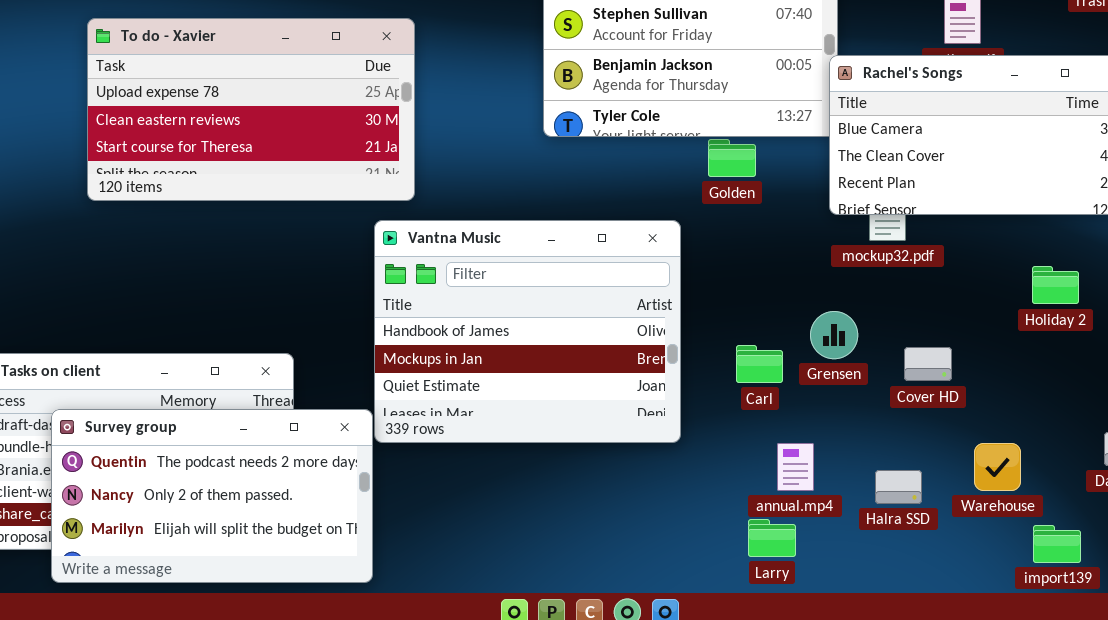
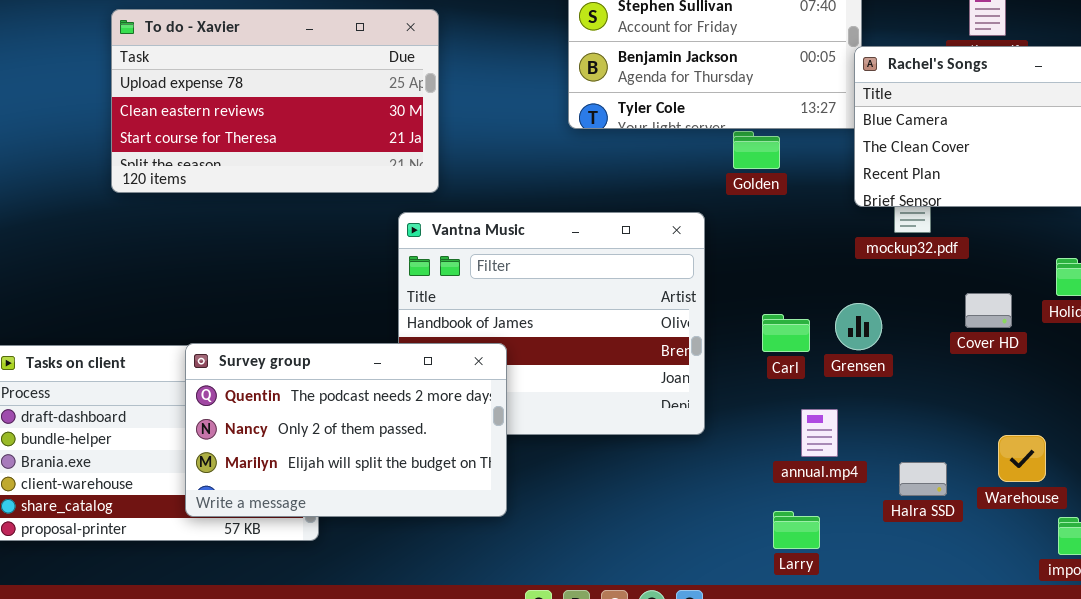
Carl: [736,345,783,383] -> [762,314,810,352], moved
Cover HD: [904,347,952,381] -> [965,293,1012,328], moved
Survey group: [51,409,373,583] -> [185,343,507,517], moved
annual.mp4: [777,443,814,491] -> [801,409,838,457], moved

